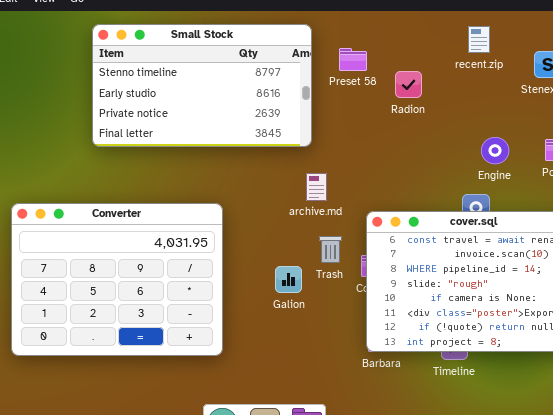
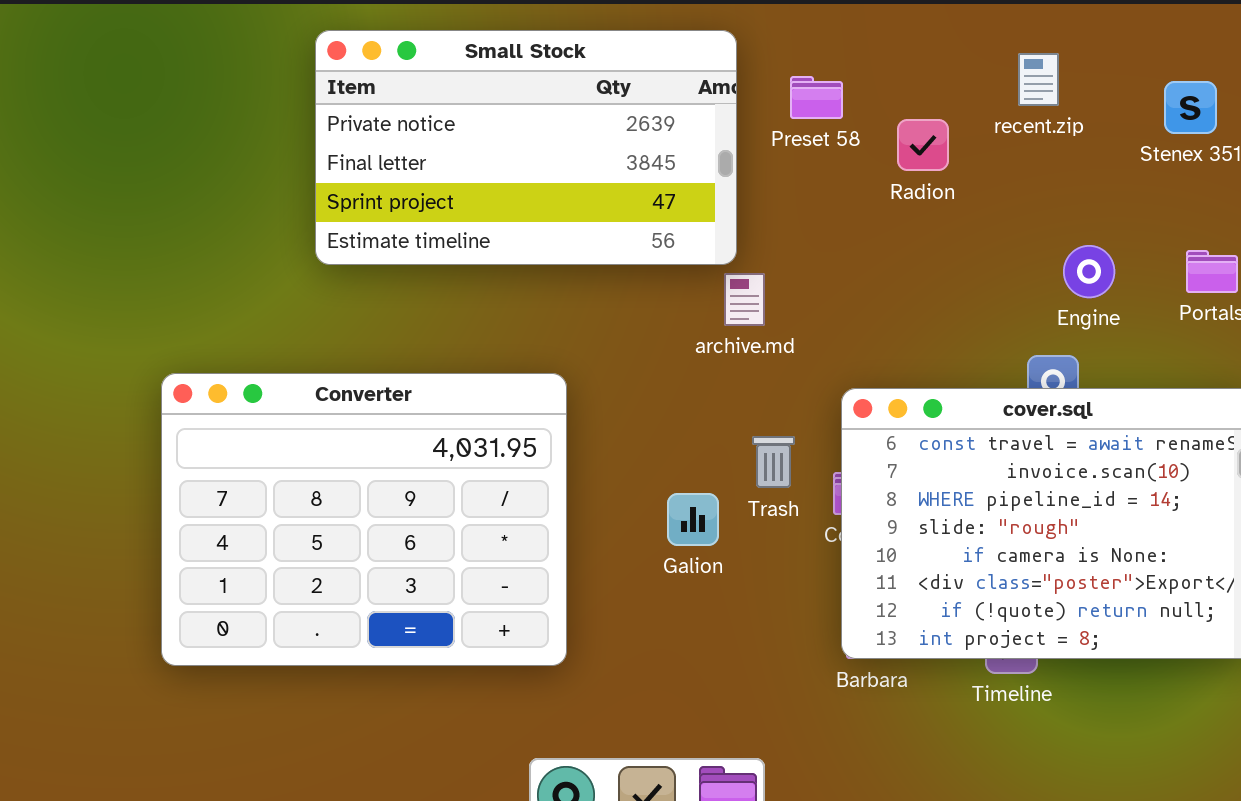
Small Stock: [92,24,312,147] -> [315,30,737,265], scrolled down 2 rows
recent.zip: [468,26,490,53] -> [1018,53,1059,106], moved
archive.md: [306,173,327,201] -> [724,273,765,326], moved

